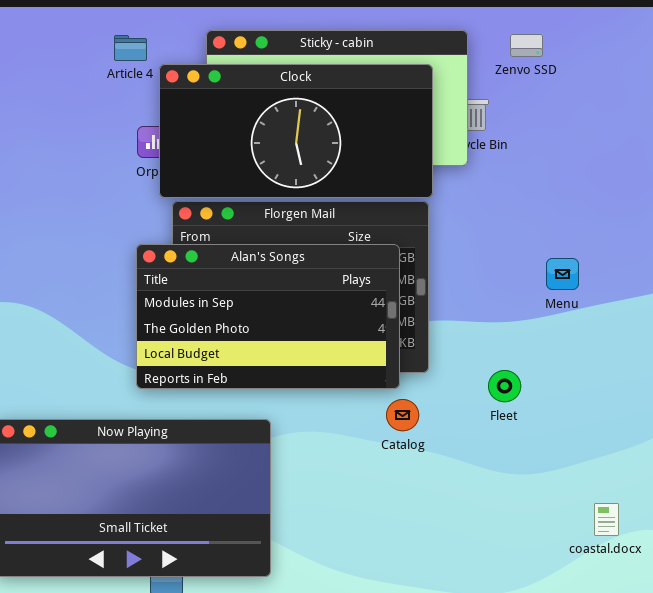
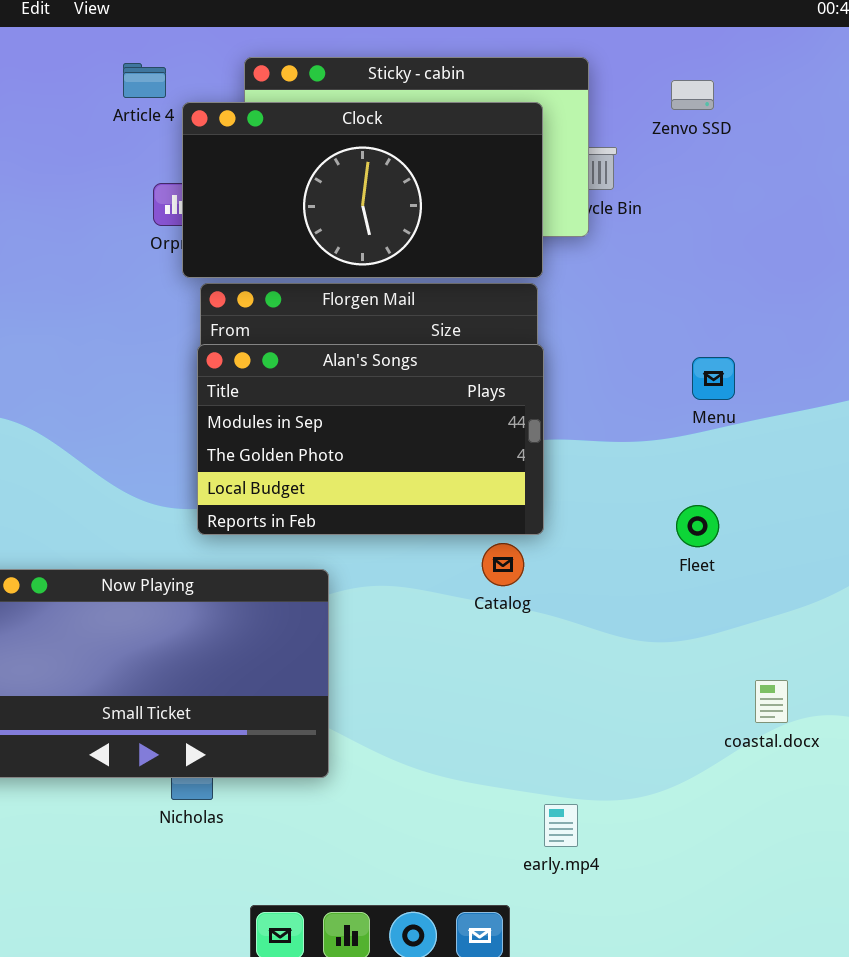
Zenvo SSD: [510,34,543,57] -> [671,80,714,110], moved
Alan's Songs: [136,244,400,389] -> [197,344,544,535], moved
Fleet: [488,370,521,402] -> [676,505,719,547], moved

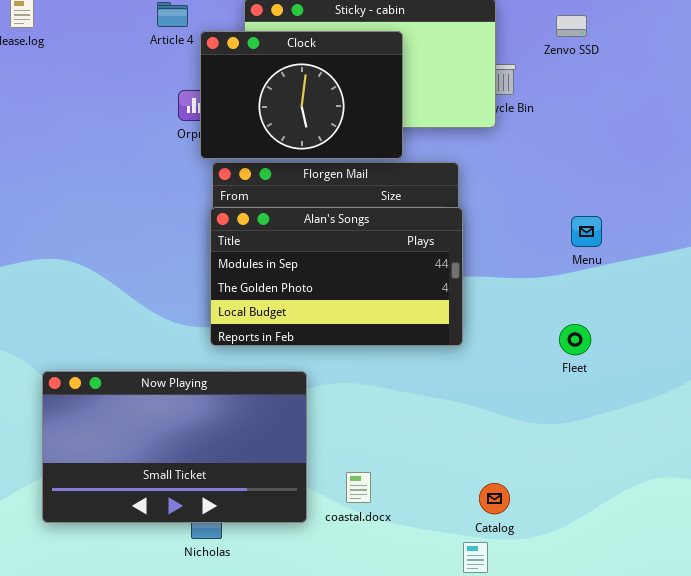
Clock: [182,102,543,278] -> [200,31,403,159], resized
Catalog: [482,543,524,586] -> [479,483,510,514], moved
coastal.docx: [755,680,788,723] -> [346,472,371,503], moved

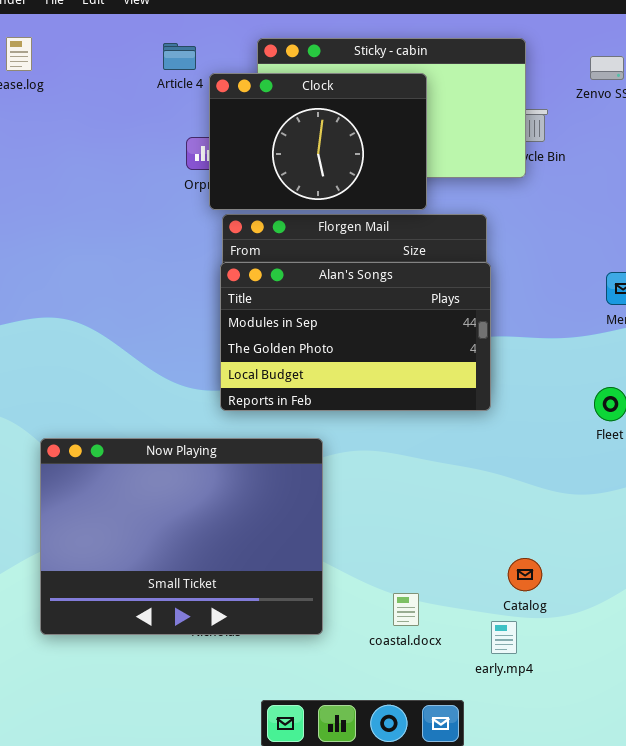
Now Playing: [42,371,307,523] -> [40,438,323,635], resized
coastal.docx: [346,472,371,503] -> [393,593,419,626], moved

